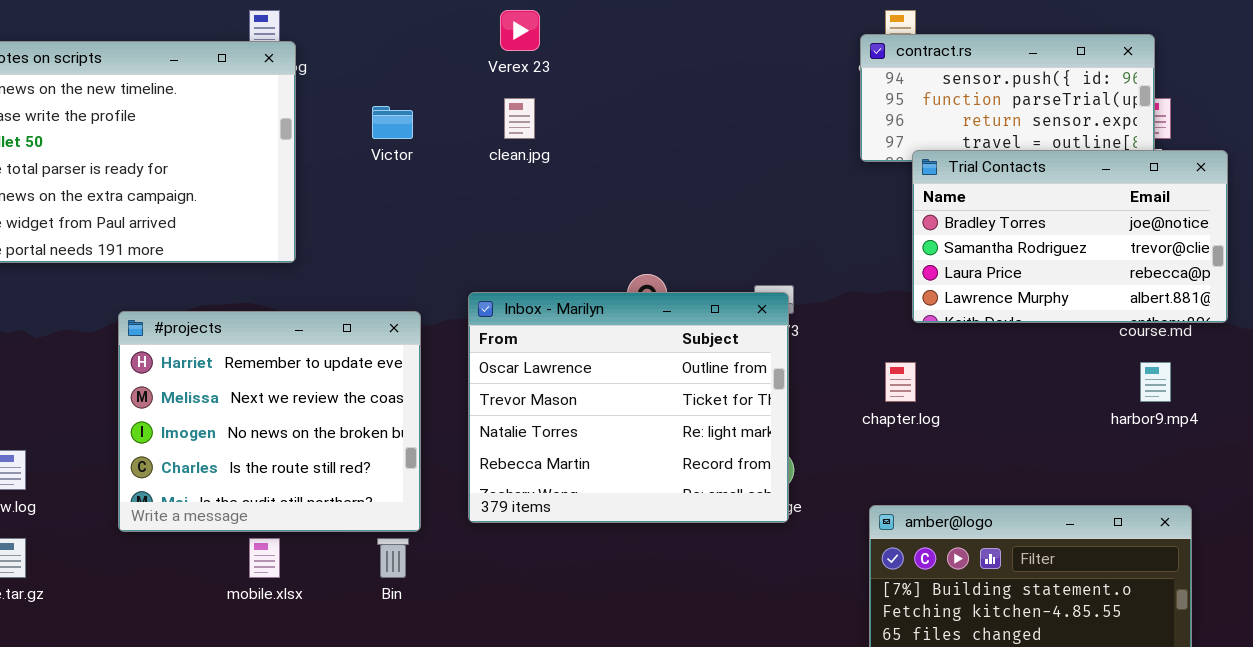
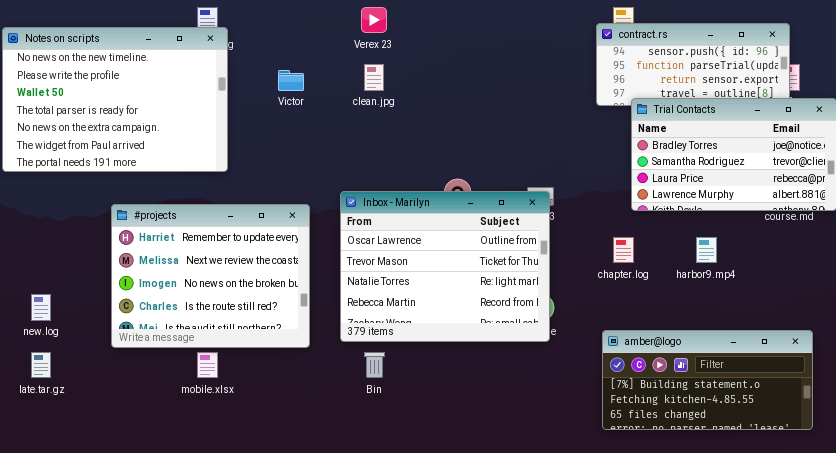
harbor9.mp4: [1140,362,1171,402] -> [696,237,717,263], moved
Bin: [377,538,409,578] -> [364,352,385,378], moved

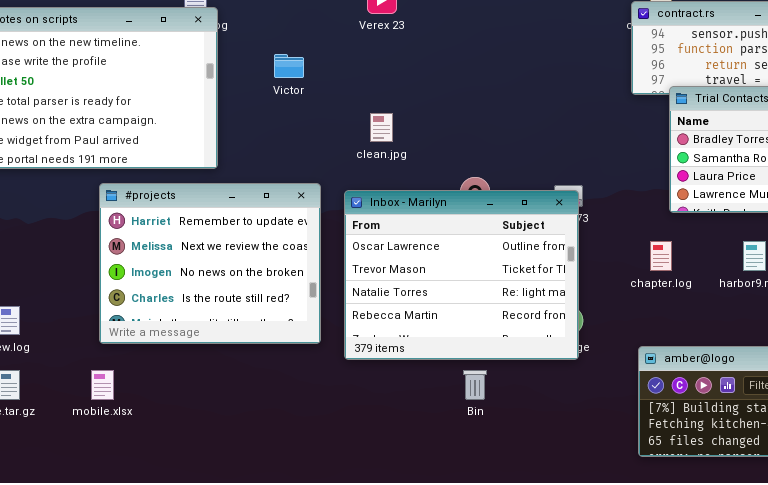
clean.jpg: [364,64,384,91] -> [370,113,393,142], moved
#projects: [111,204,310,348] -> [99,183,321,344], moved
mobile.xlsx: [197,352,218,378] -> [91,370,114,400], moved
Bin: [364,352,385,378] -> [463,370,487,400], moved

